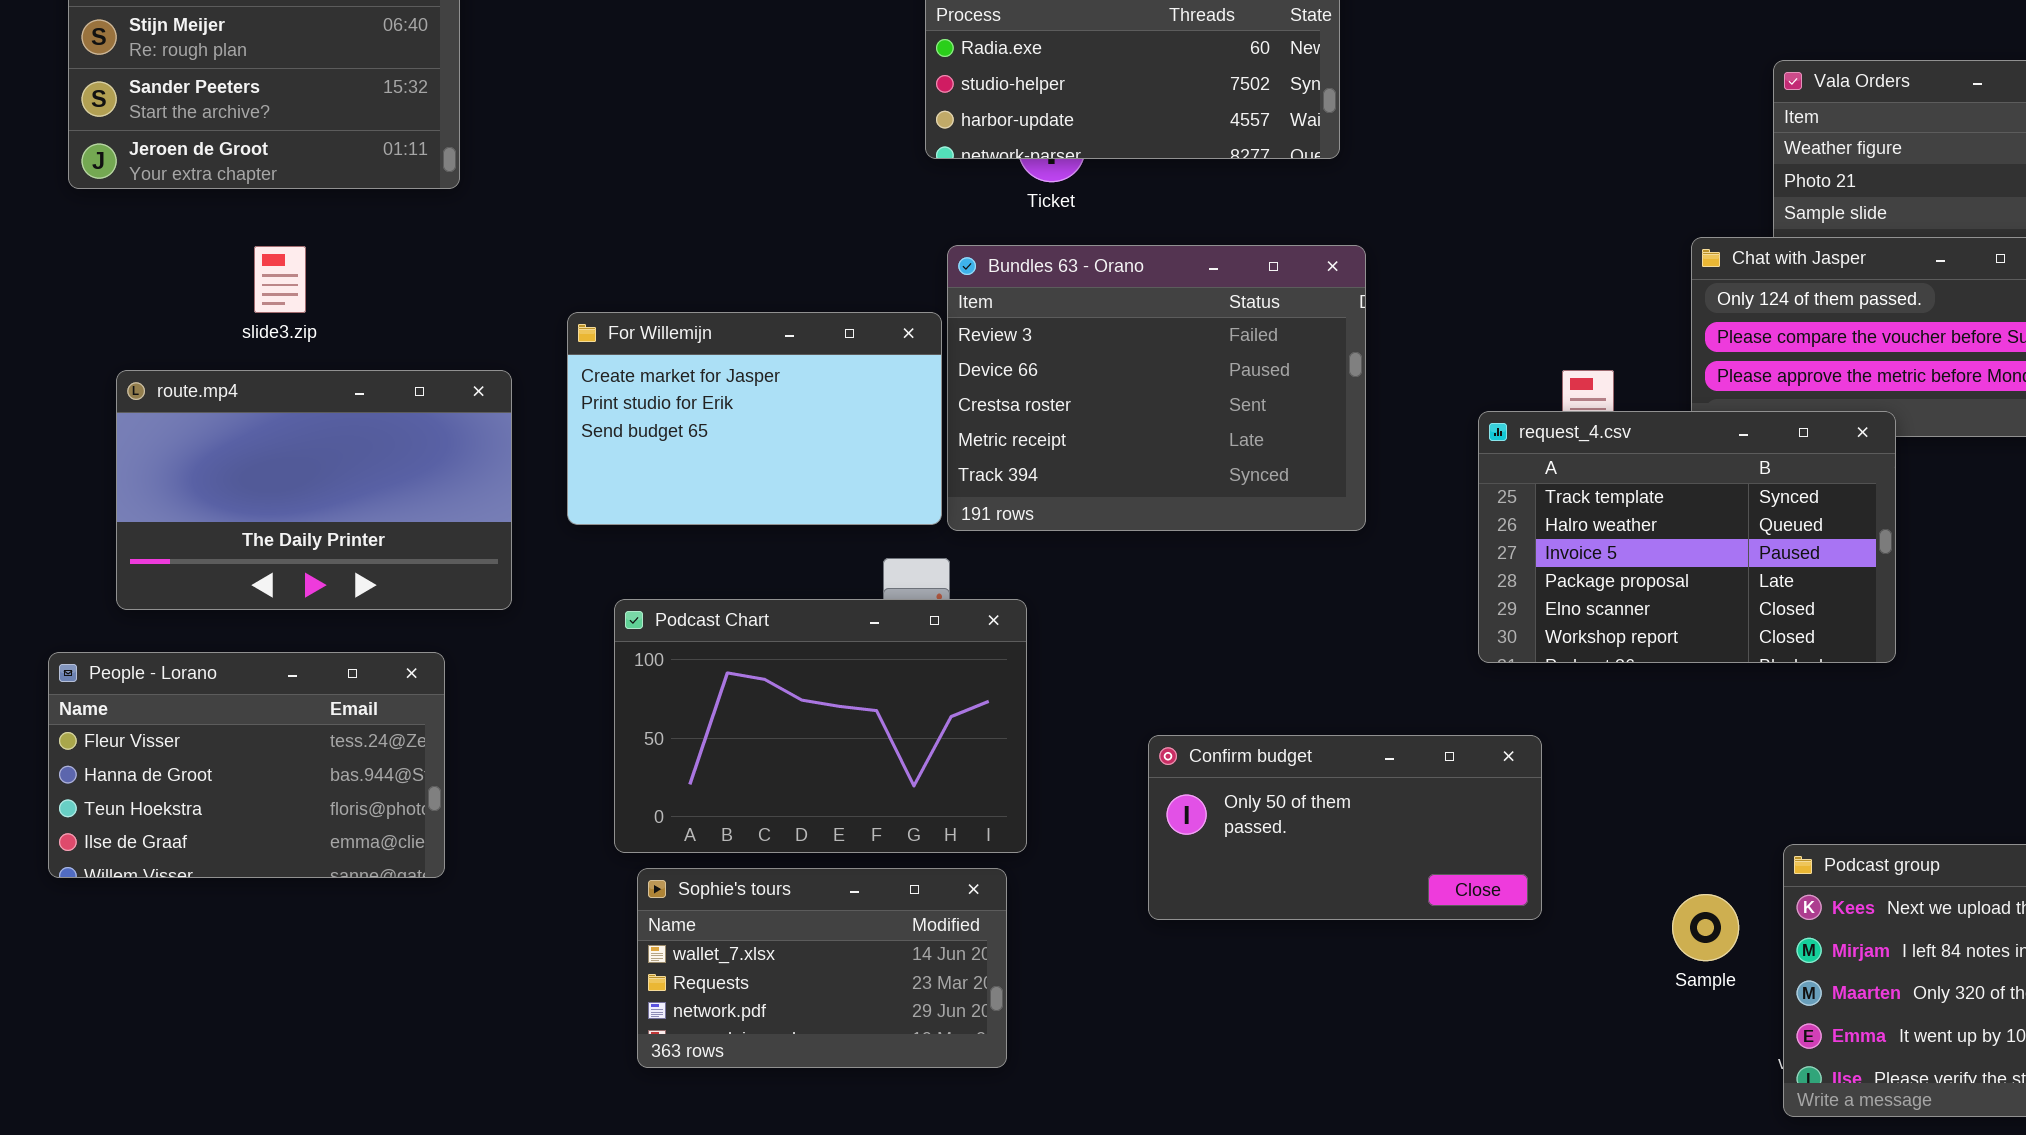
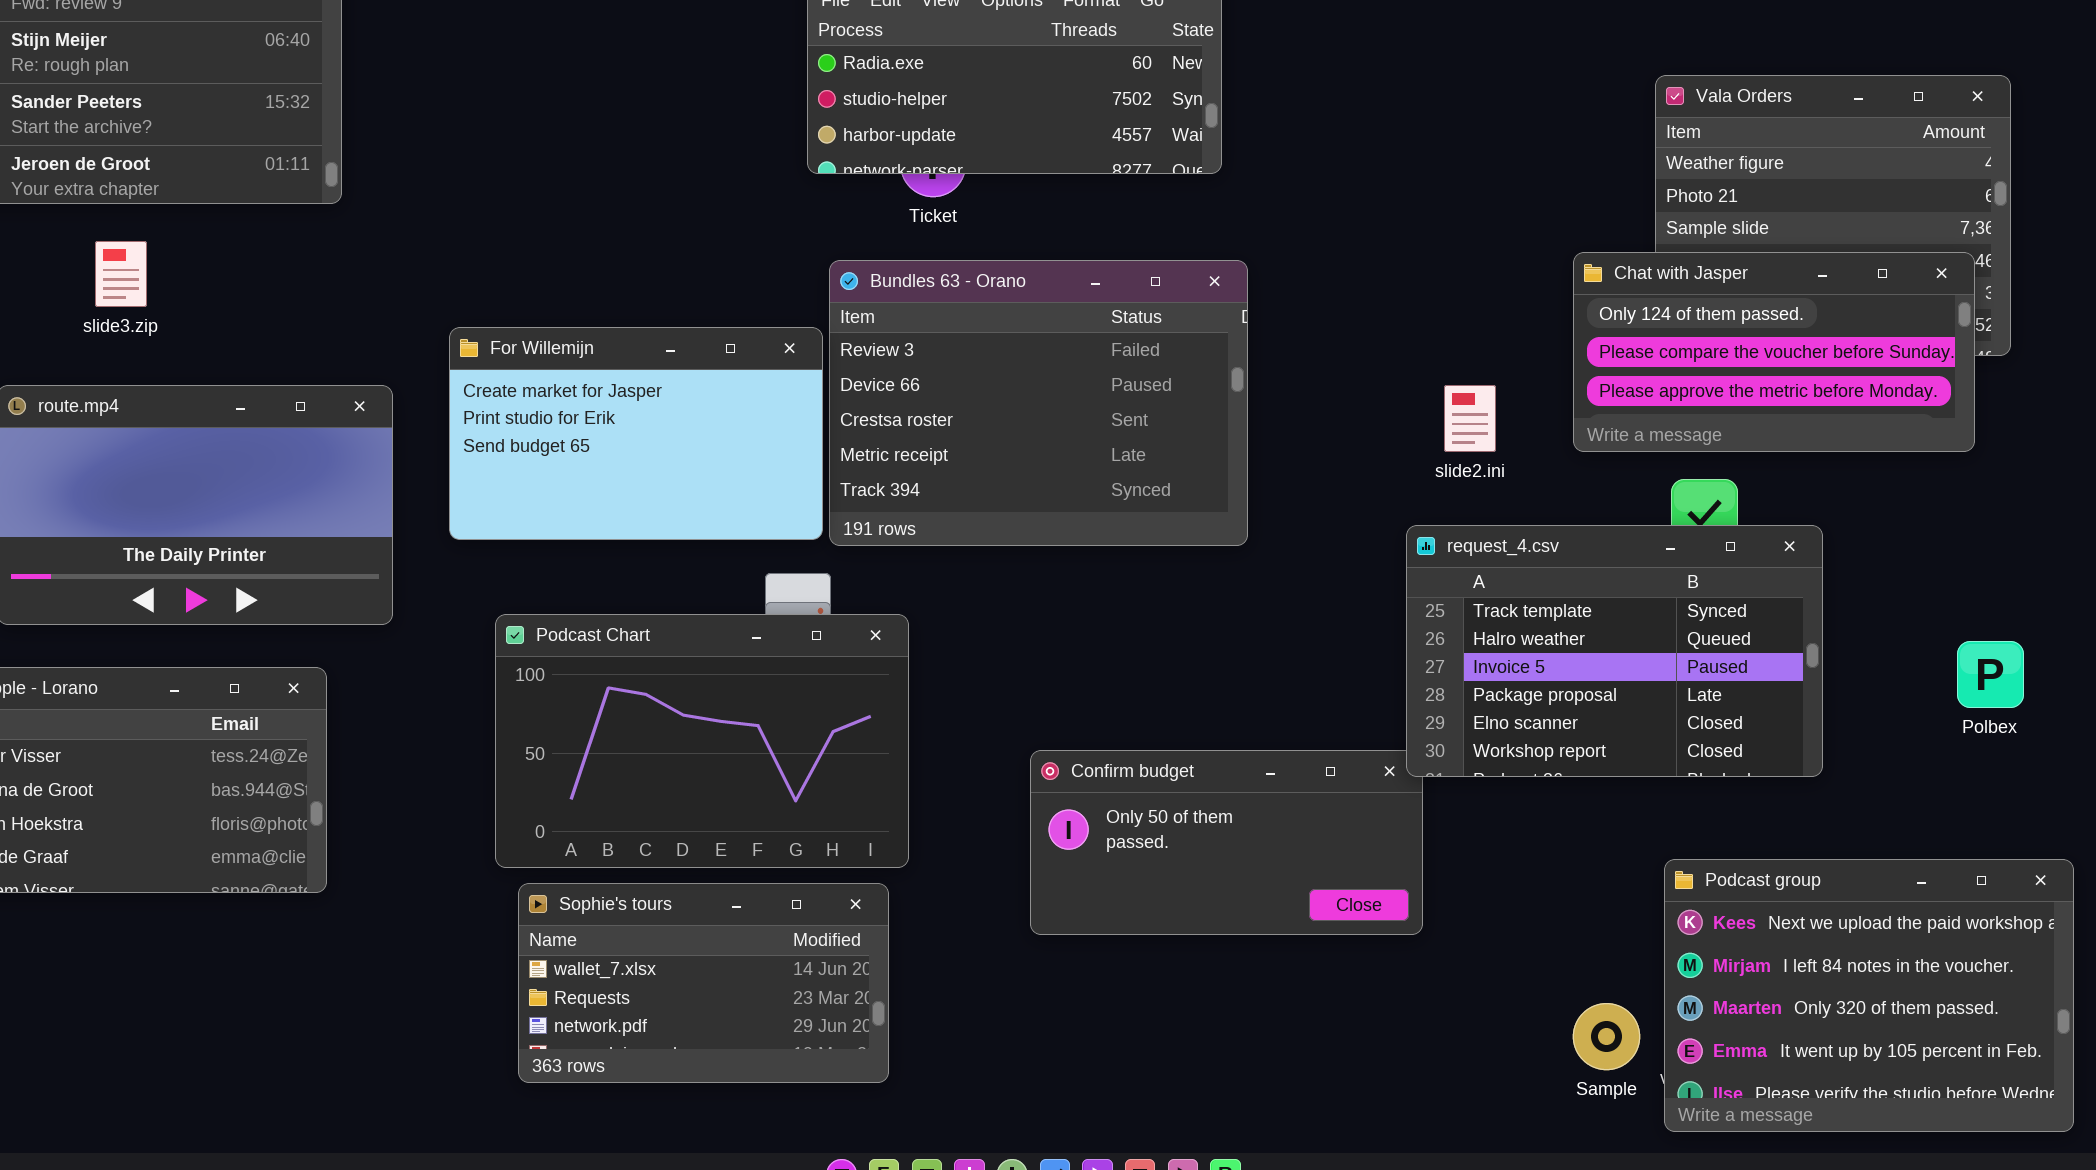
slide3.zip: [254,246,306,313] -> [95,241,147,307], moved
request_4.csv: [1478,411,1896,663] -> [1406,525,1823,777], moved
Sample: [1672,894,1739,961] -> [1573,1003,1640,1070], moved

